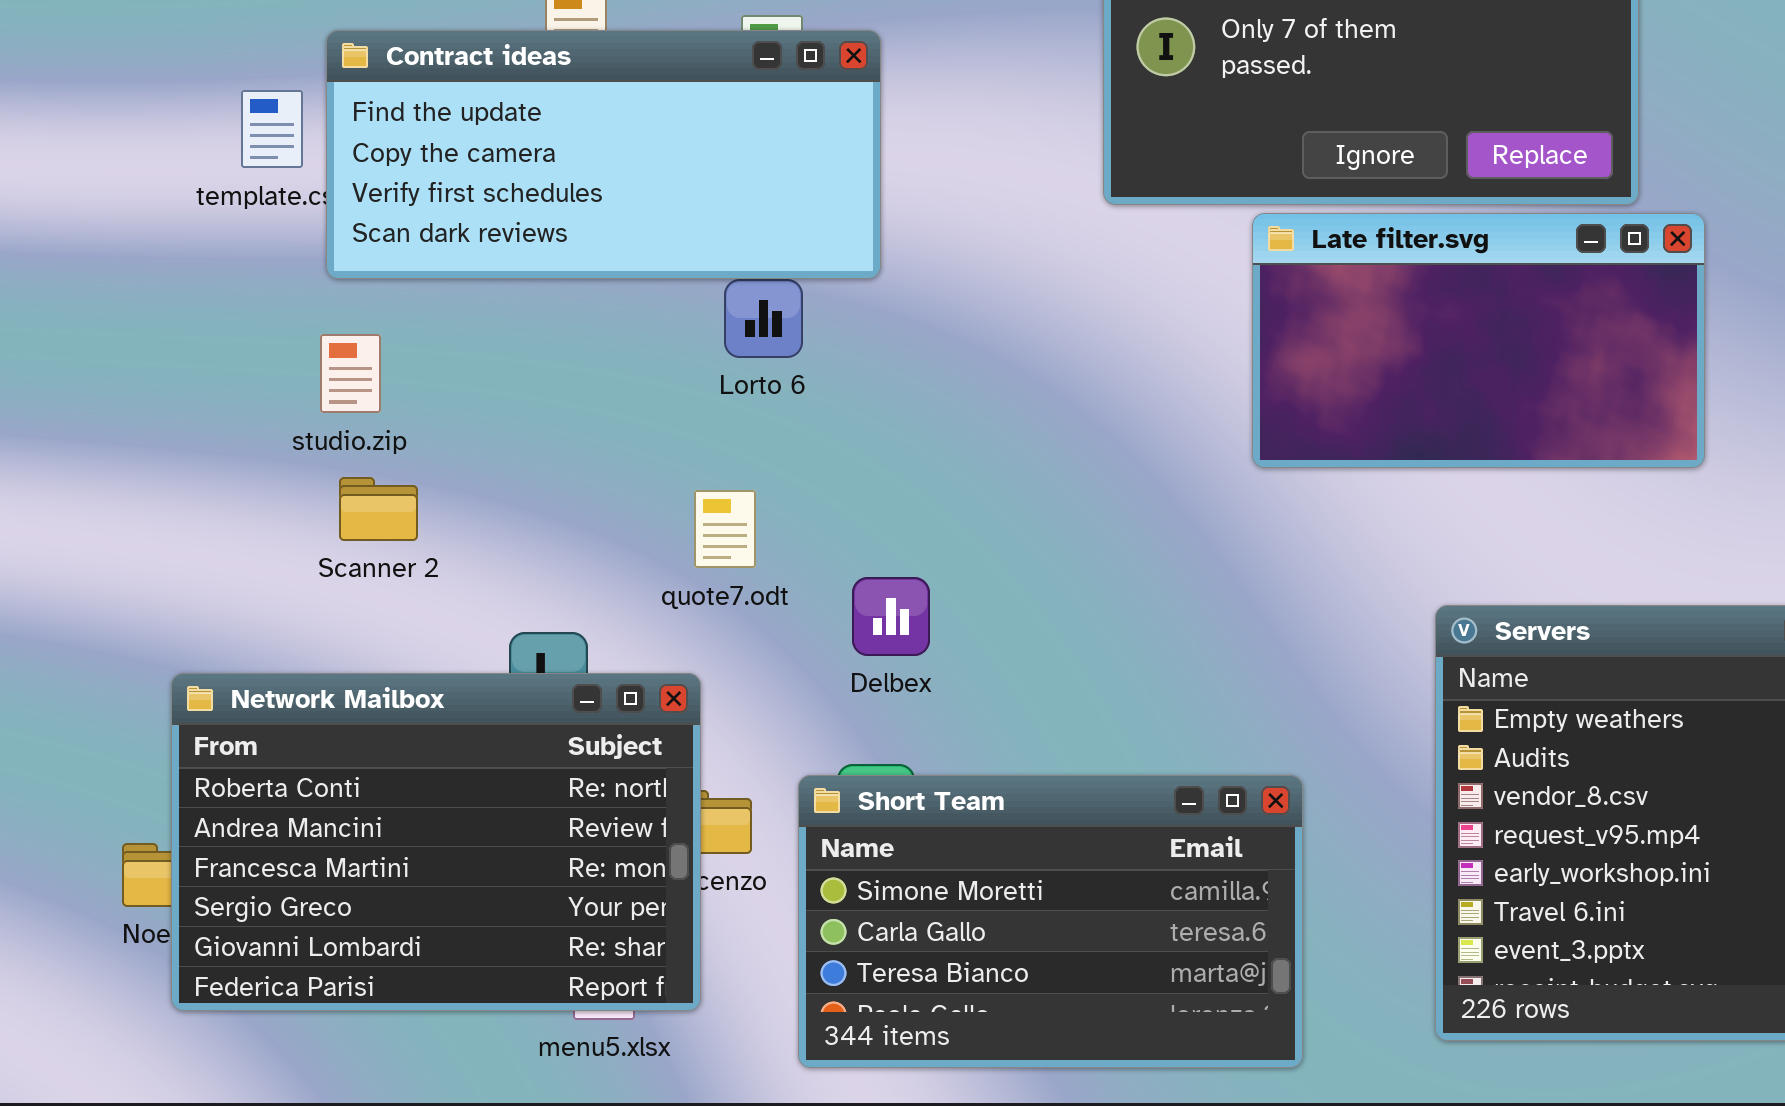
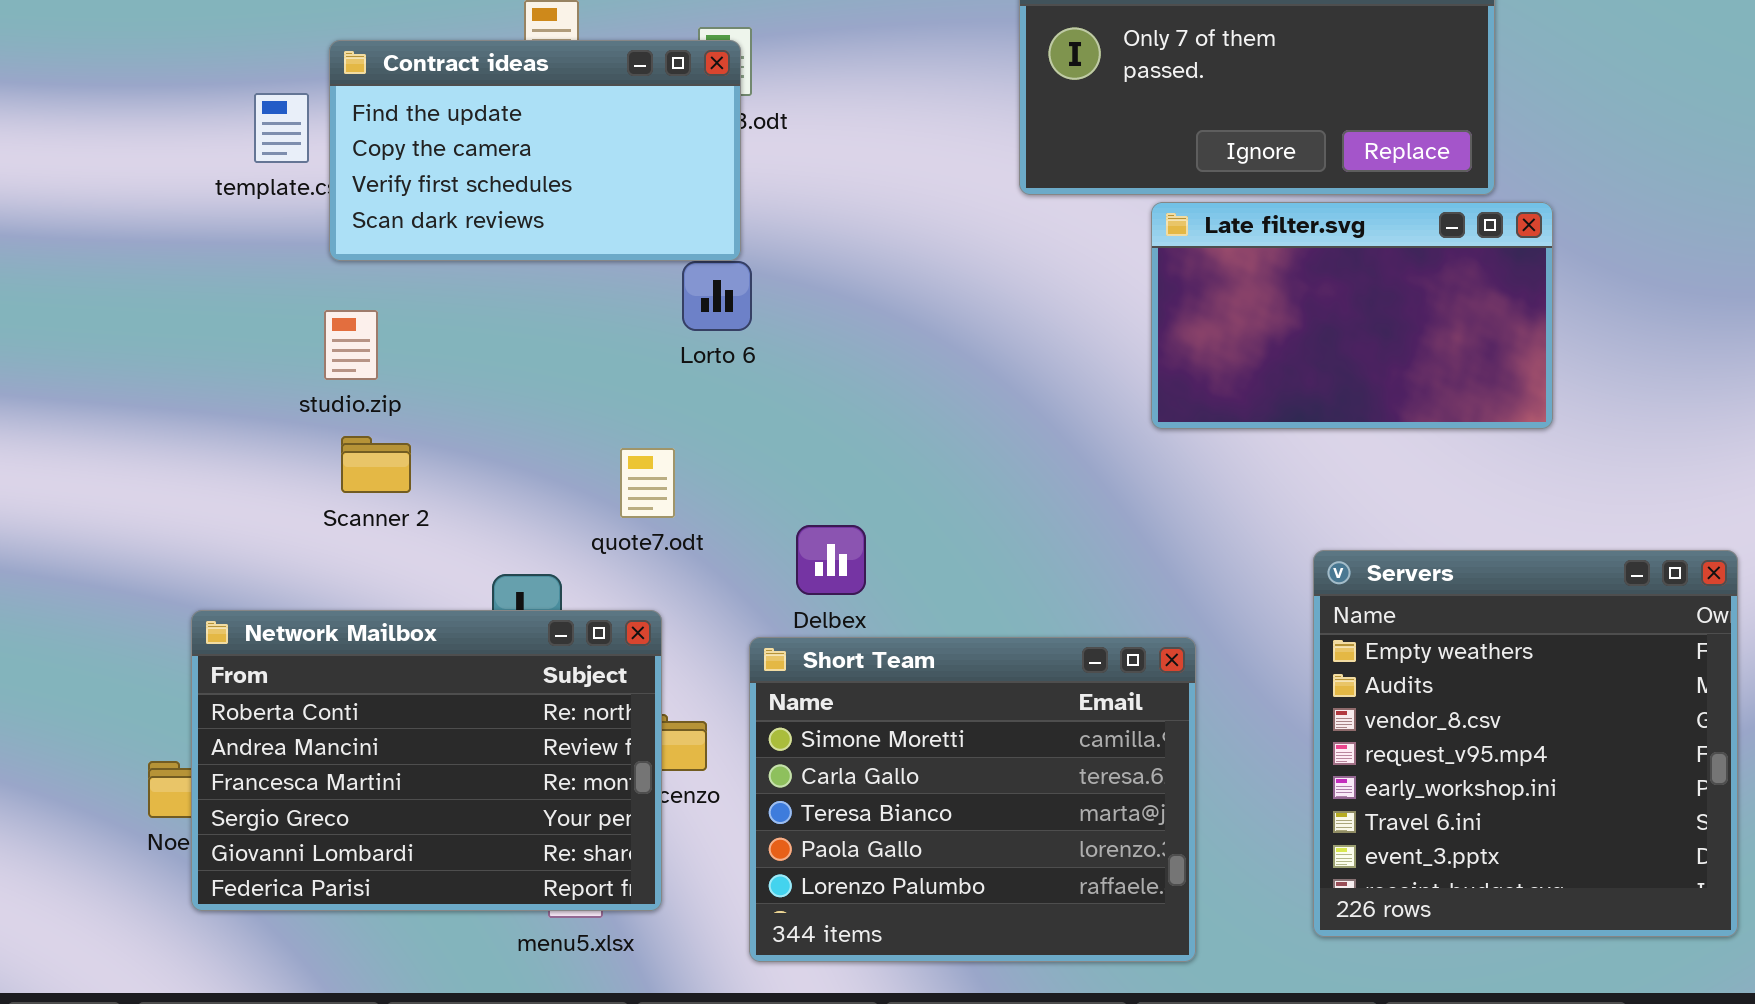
Contract ideas: [326,30,881,279] -> [329,40,741,261], resized
quote7.odt: [694,490,756,568] -> [620,448,675,518], moved
Short Team: [798,775,1303,1068] -> [749,637,1196,962], resized

